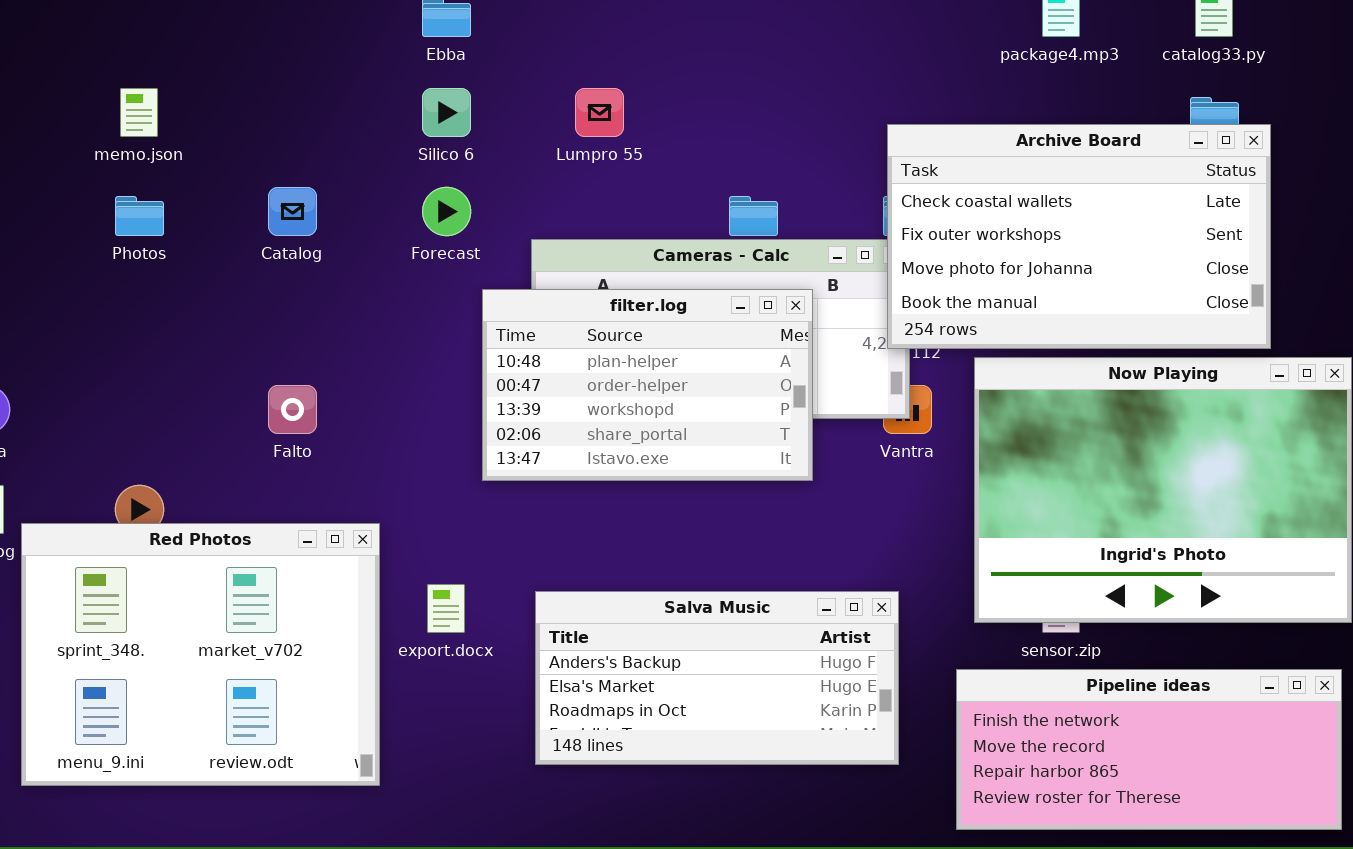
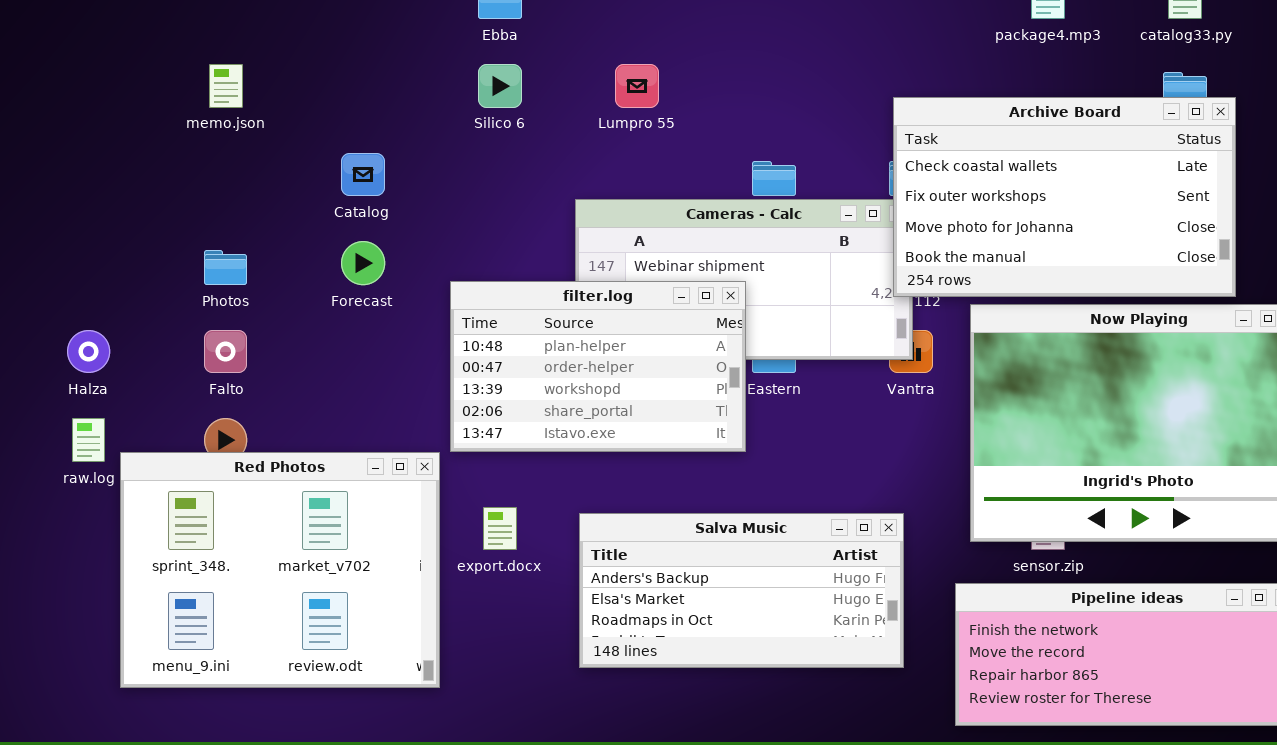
Forecast: [422,187,471,236] -> [341,241,385,285], moved
Photos: [115,196,164,236] -> [204,250,247,285], moved
filter.log: [482,289,813,481] -> [450,281,746,452], moved
Falto: [268,385,317,434] -> [204,330,247,373], moved

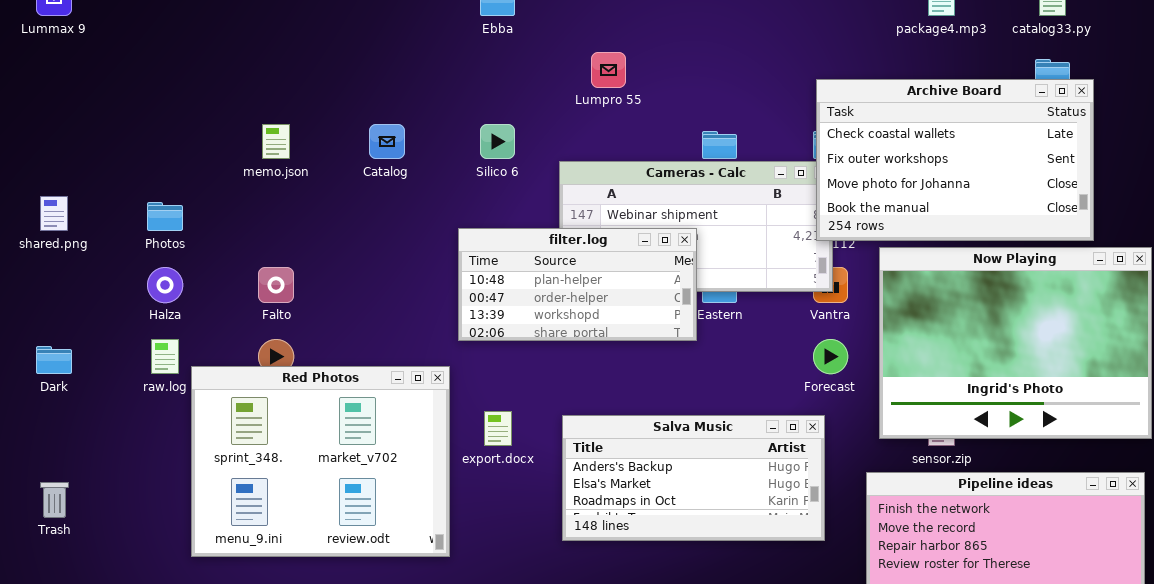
memo.json: [209,64,243,108] -> [262,124,290,159], moved
Silico 6: [478,64,522,108] -> [480,124,515,159], moved
Forecast: [341,241,385,285] -> [813,339,848,374], moved
Photos: [204,250,247,285] -> [147,202,183,231], moved
filter.log: [450,281,746,452] -> [458,228,697,341], resized

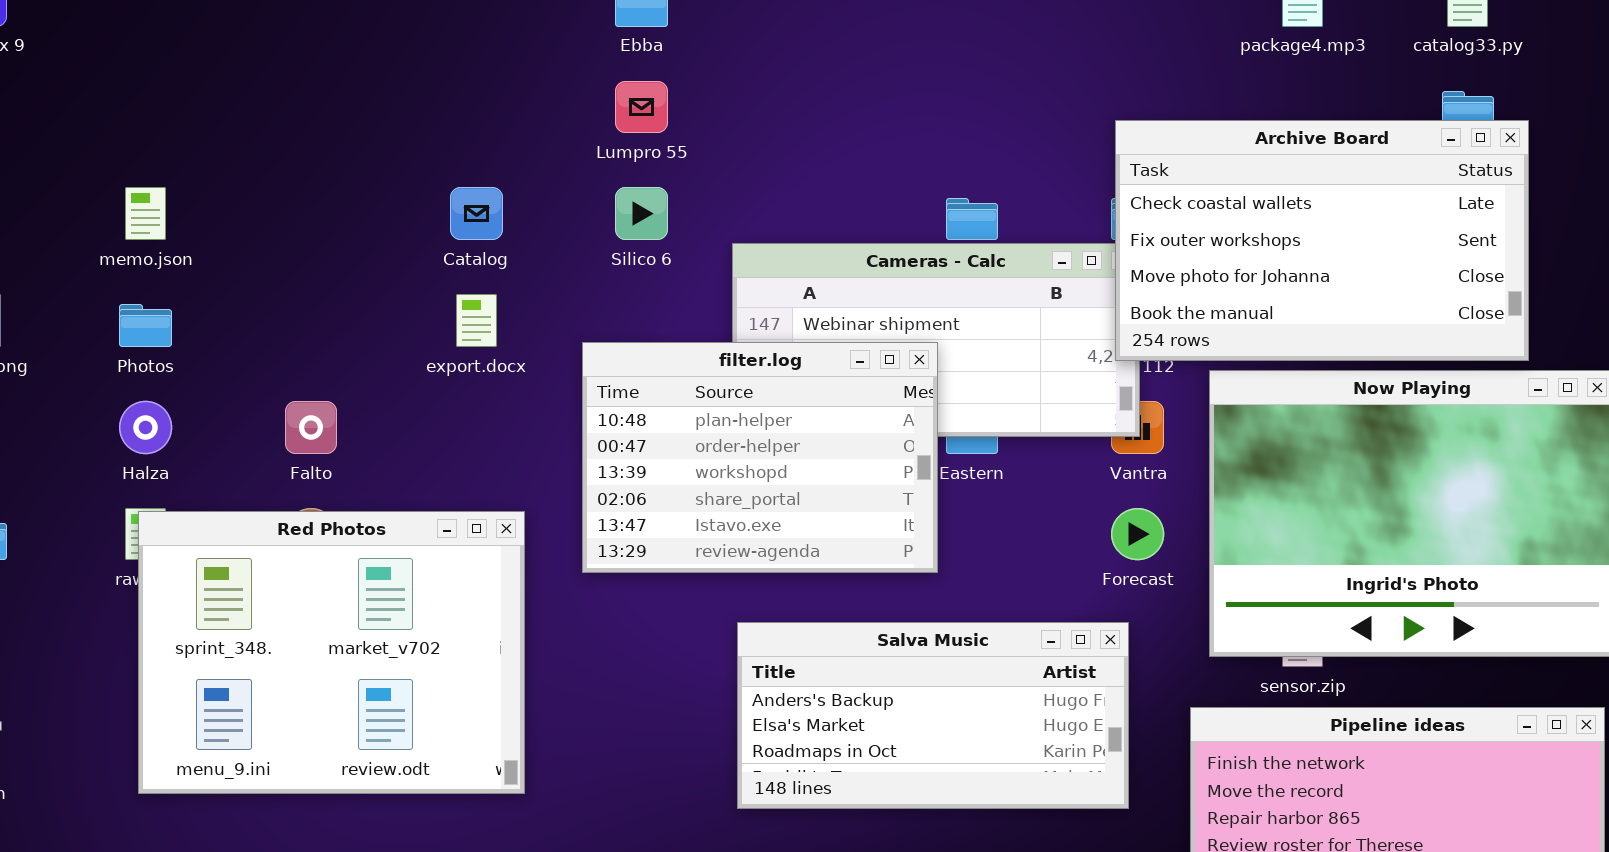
Lumpro 55: [591,52,626,88] -> [615,81,668,133], moved
memo.json: [262,124,290,159] -> [125,187,166,240], moved
filter.log: [458,228,697,341] -> [582,342,938,573], resized
Red Photos: [191,366,450,557] -> [138,511,525,794], moved
export.docx: [484,411,512,446] -> [456,294,497,347], moved

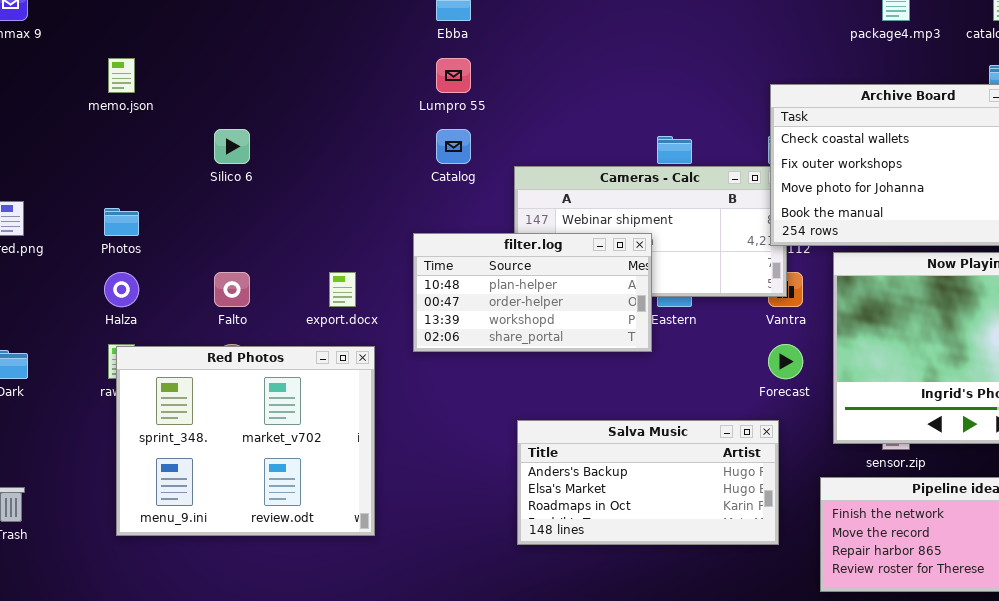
memo.json: [125,187,166,240] -> [108,58,135,93], moved
Catalog: [450,187,503,240] -> [436,129,471,164], moved
Silico 6: [615,187,668,240] -> [214,129,250,164], moved
export.docx: [456,294,497,347] -> [329,272,356,307], moved
filter.log: [582,342,938,573] -> [413,233,652,352], resized

